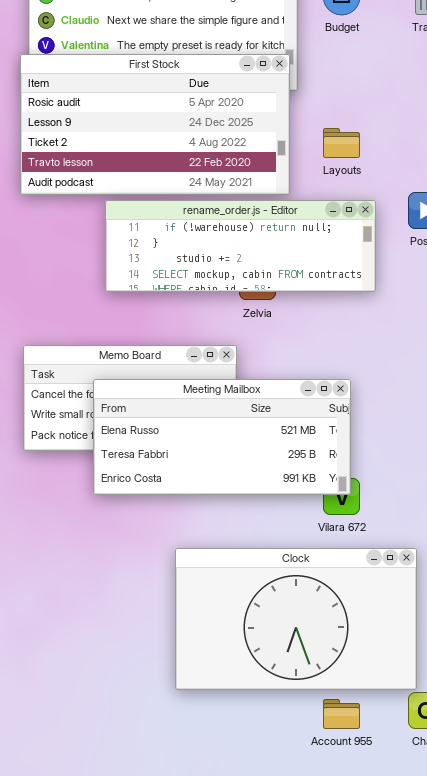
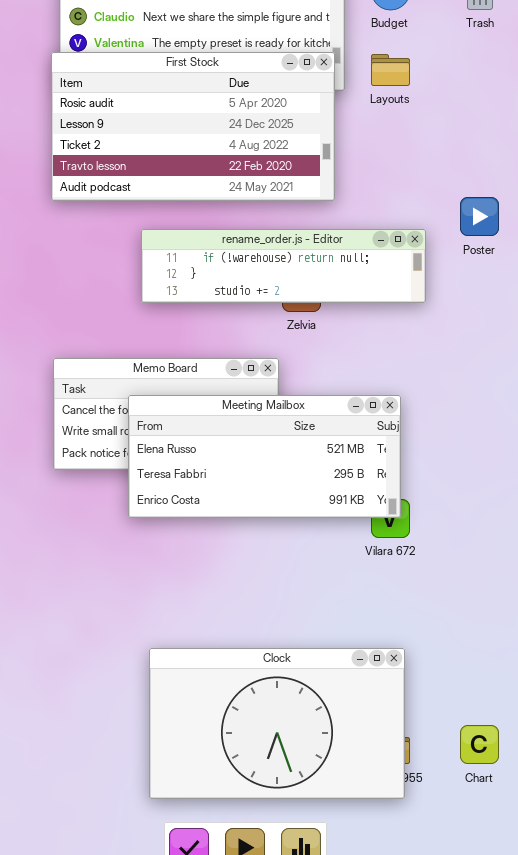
Layouts: [323,128,360,158] -> [371,54,410,86], moved
rename_order.js - Editor: [105,200,376,292] -> [141,229,426,303], resized
Clock: [175,548,417,690] -> [149,648,405,799], moved

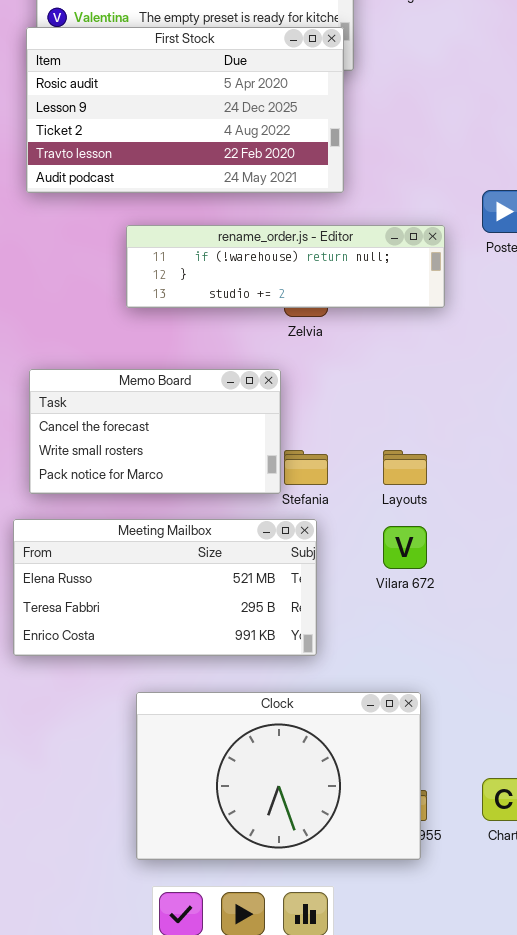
Layouts: [371,54,410,86] -> [383,450,427,485], moved
Meeting Mailbox: [128,395,401,518] -> [13,519,317,656], moved

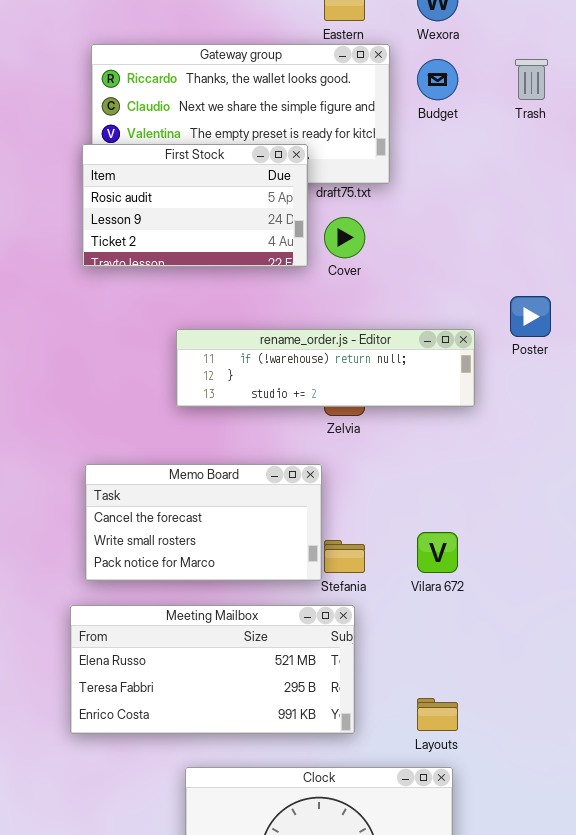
First Stock: [26,27,344,193] -> [82,144,308,267], resized
Layouts: [383,450,427,485] -> [417,698,458,731], moved
Vilara 672: [383,526,427,569] -> [417,532,458,573], moved

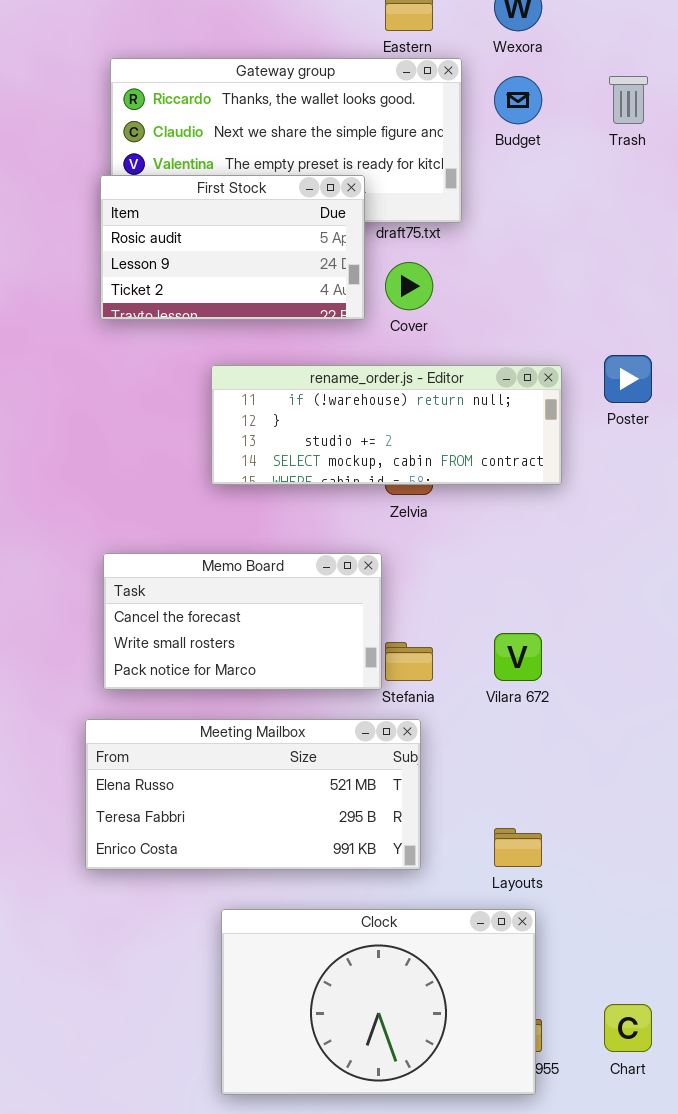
rename_order.js - Editor: [176,329,475,407] -> [211,365,562,485], resized

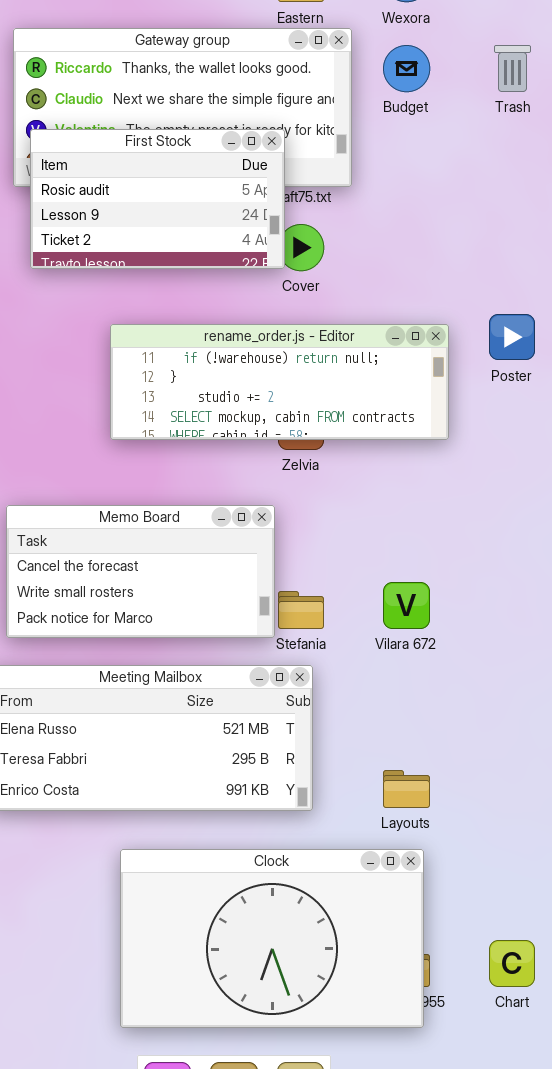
First Stock: [100,175,365,320] -> [30,129,285,269], moved

